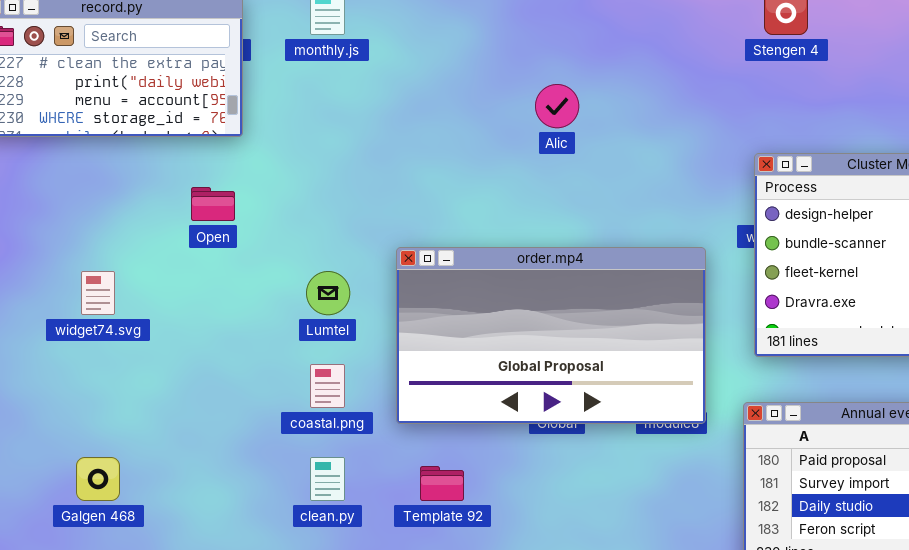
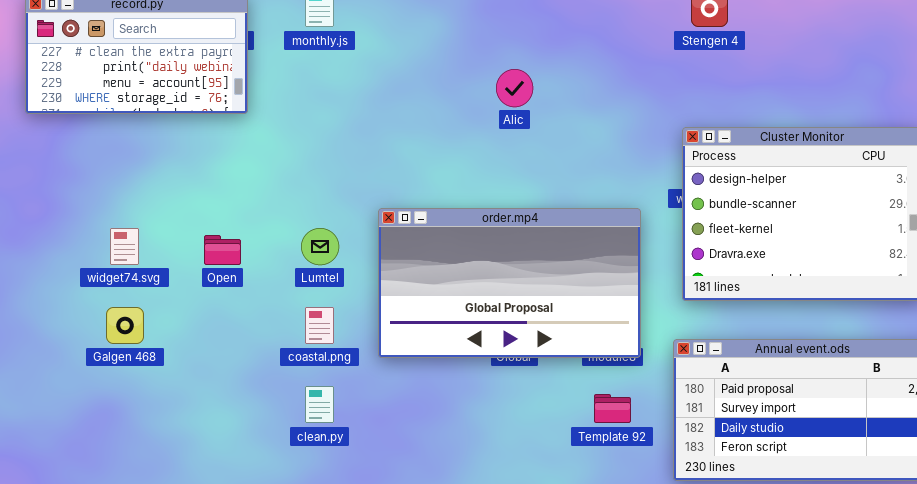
Open: [191,187,235,221] -> [204,235,241,265], moved
Galgen 468: [76,457,120,501] -> [106,307,144,344], moved
Template 92: [420,466,464,501] -> [594,394,631,423], moved

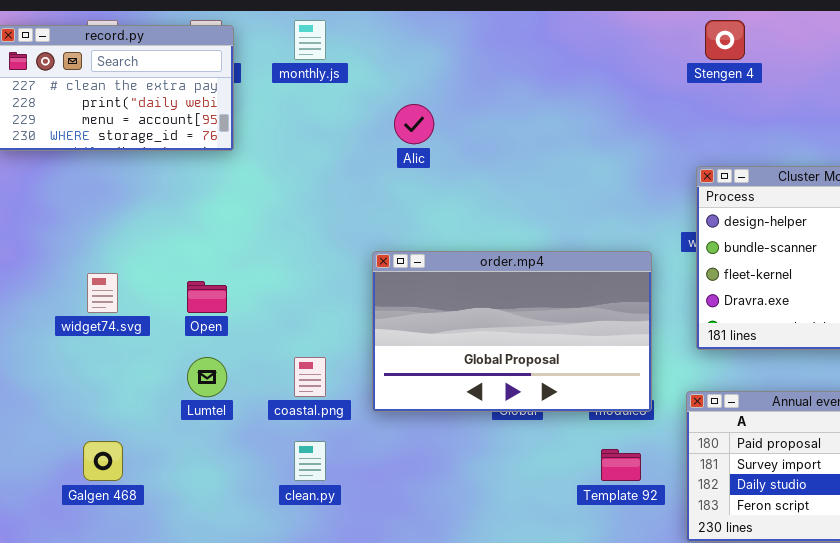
Alic: [496,69,533,107] -> [394,104,434,144], moved
Lumtel: [301,228,339,265] -> [187,357,227,397], moved
Galgen 468: [106,307,144,344] -> [83,441,123,481], moved

